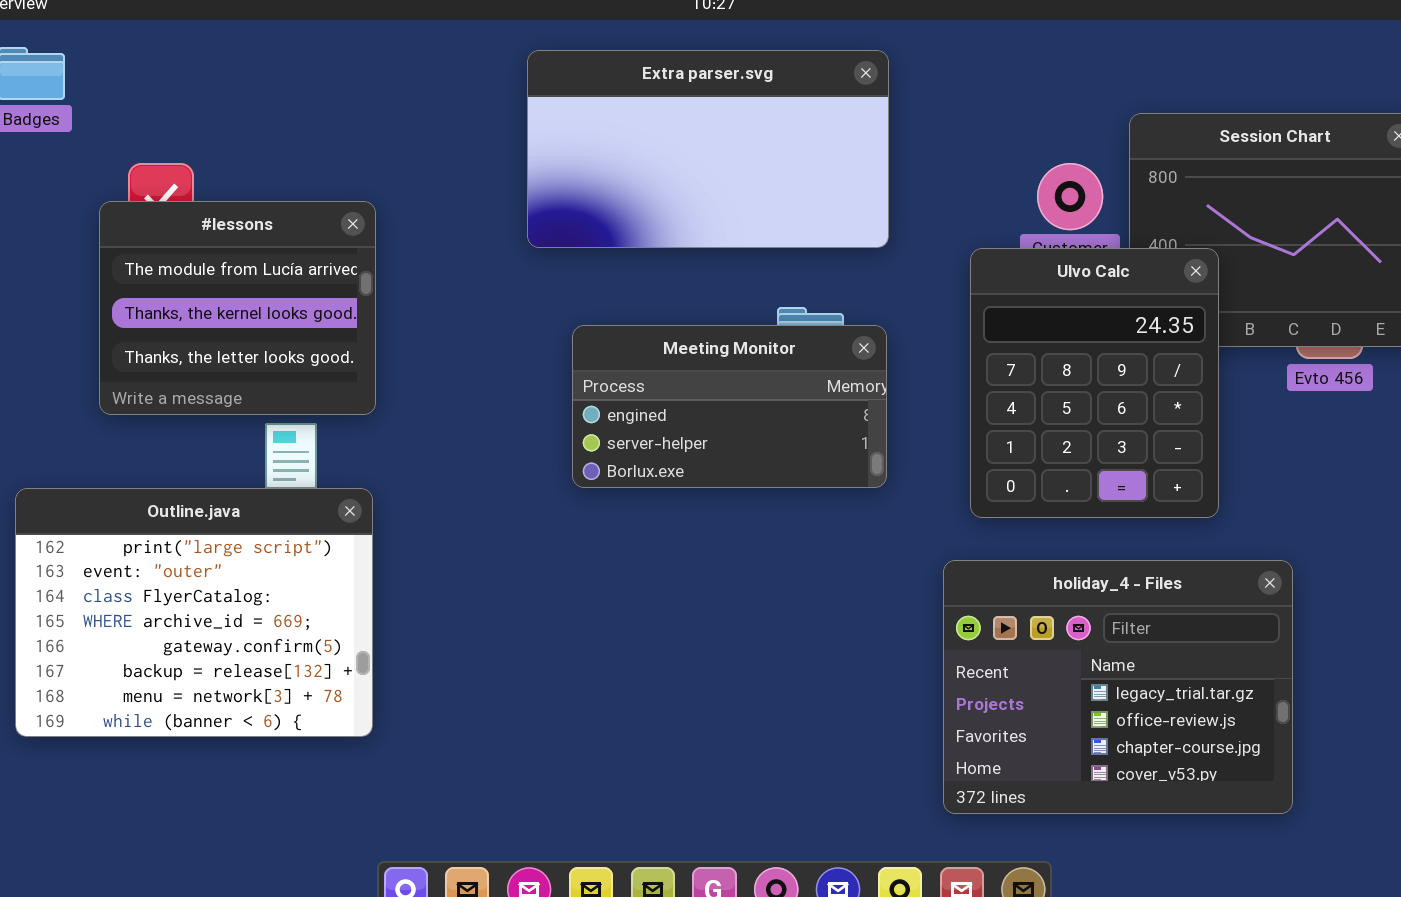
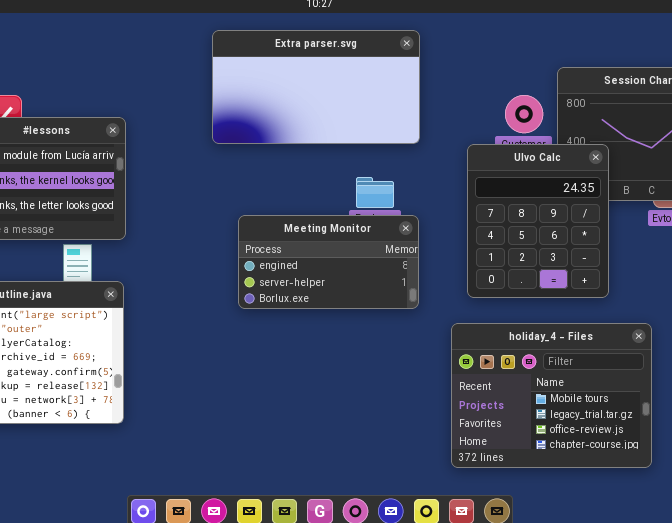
Meeting Monitor: [572,325,887,488] -> [238,215,419,309], moved
holiday_4 - Files: [943,560,1293,814] -> [451,323,652,468], scrolled up 1 row

